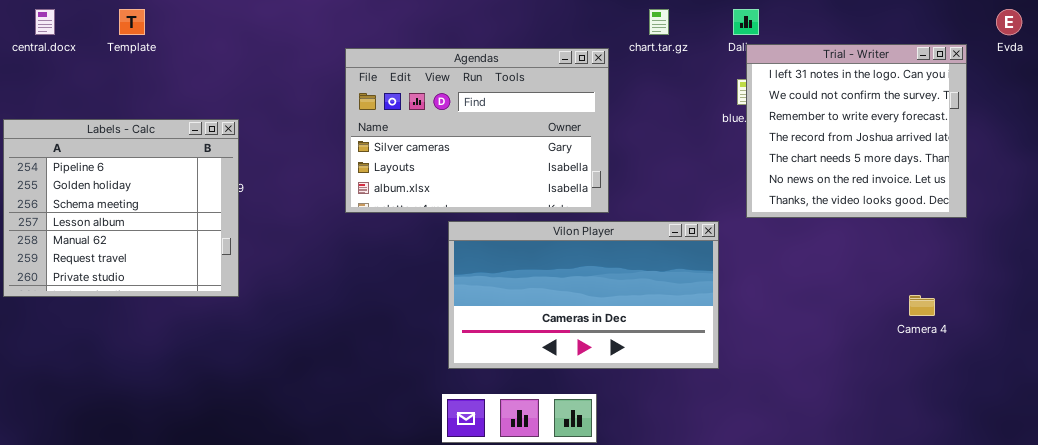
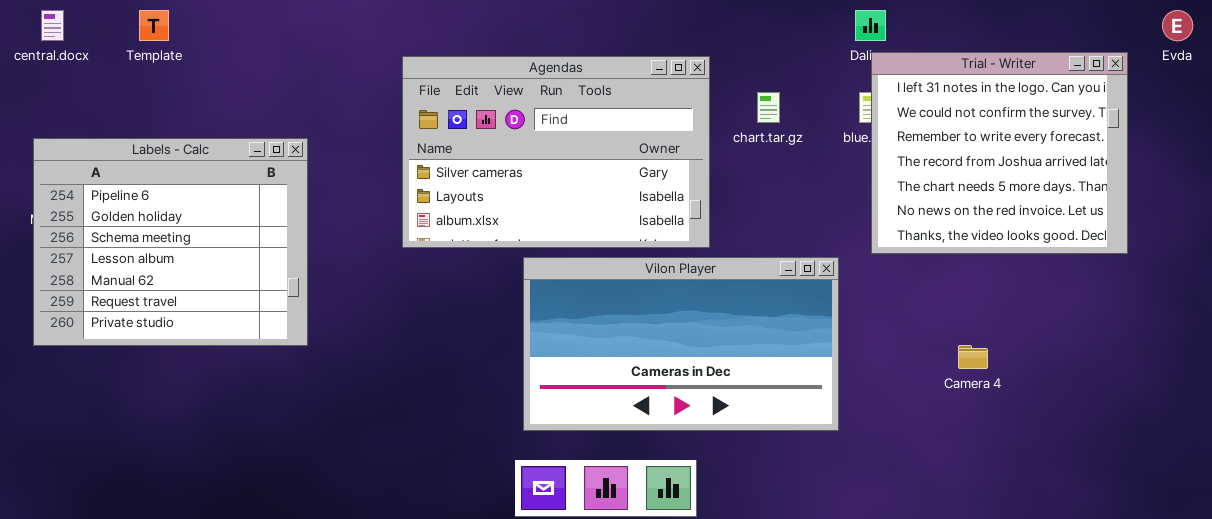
chart.tar.gz: [649,9,669,35] -> [757,92,780,123], moved
Labels - Calc: [3,119,239,297] -> [33,138,308,346], moved
Camera 4: [909,295,935,316] -> [958,345,988,369], moved

